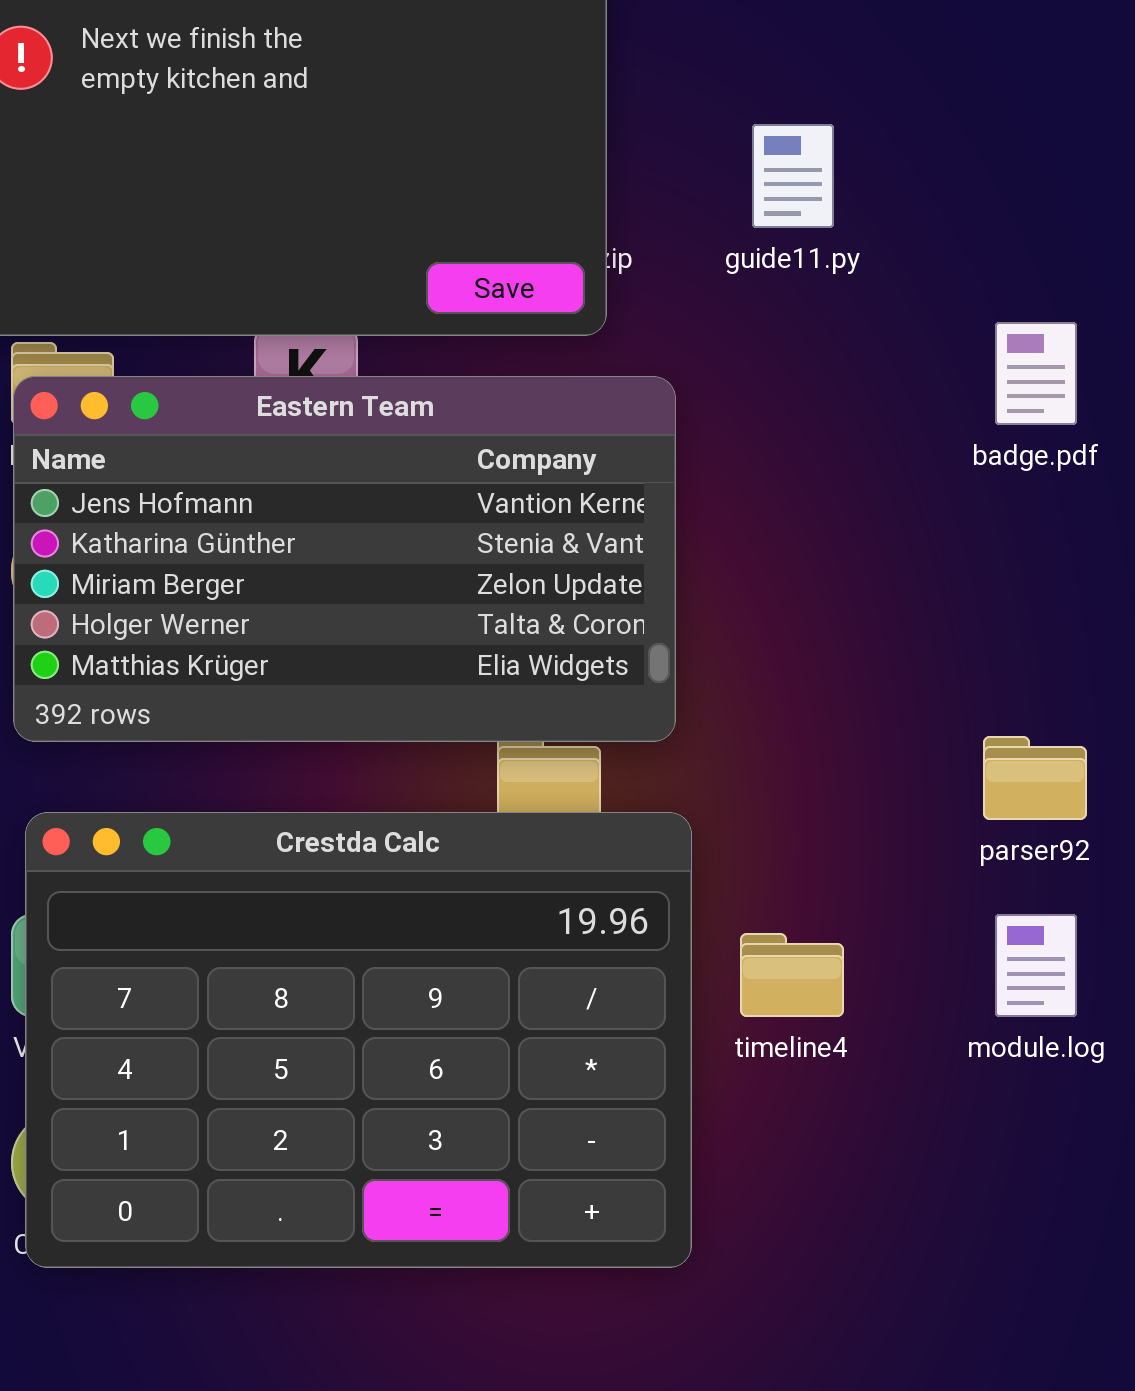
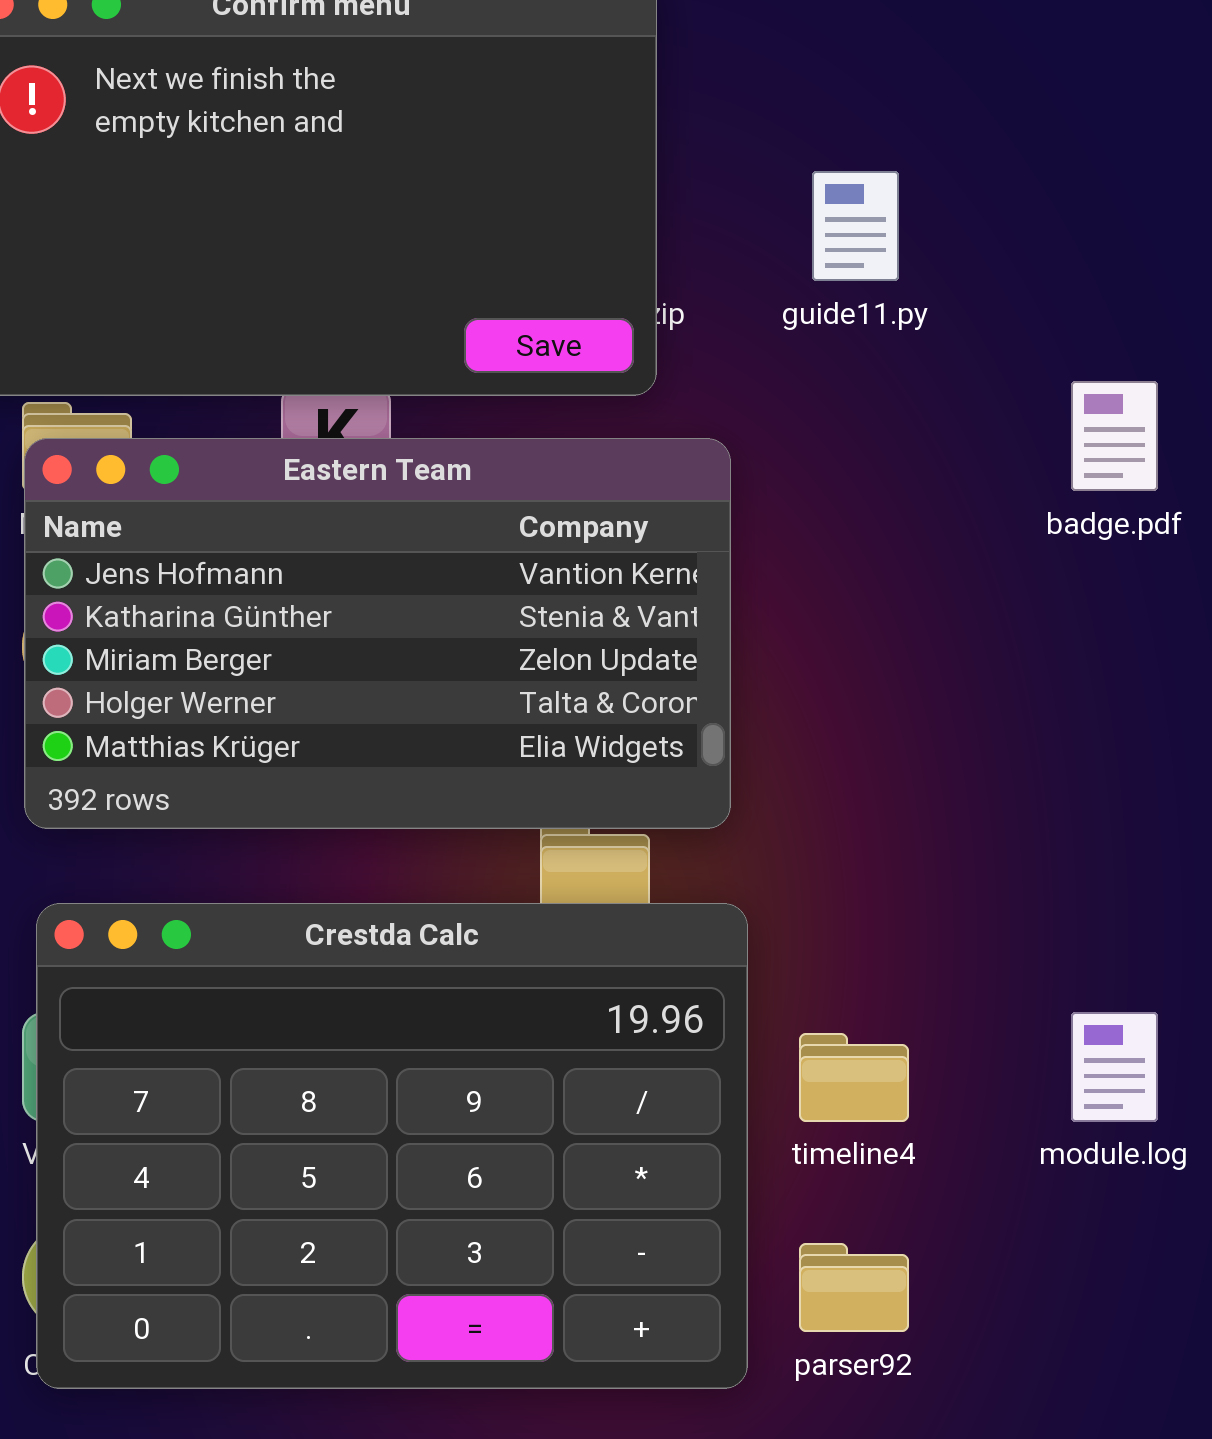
parser92: [983,736,1087,820] -> [799,1243,909,1332], moved

